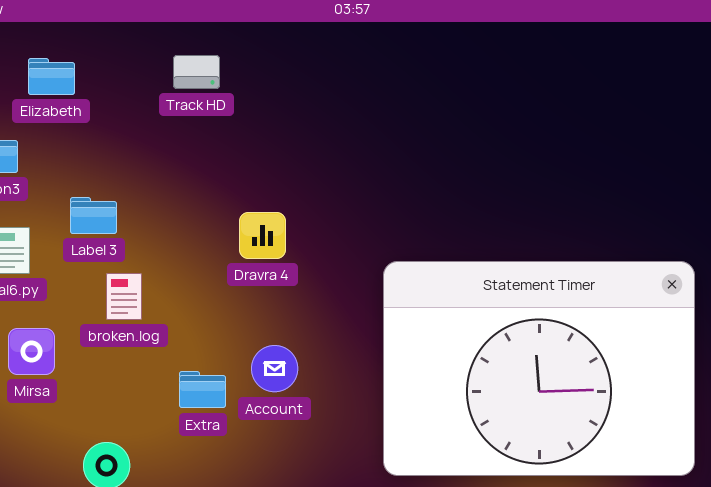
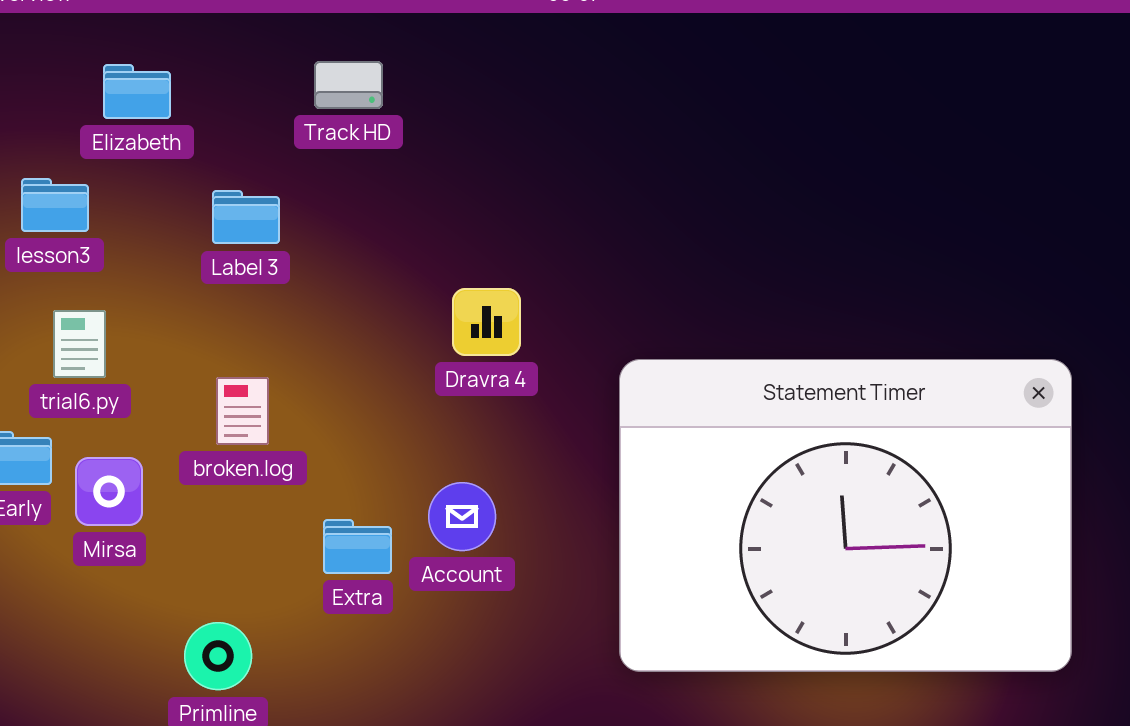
Label 3: [70,197,117,234] -> [212,190,280,244], moved
Dravra 4: [239,212,286,259] -> [452,288,521,356], moved

